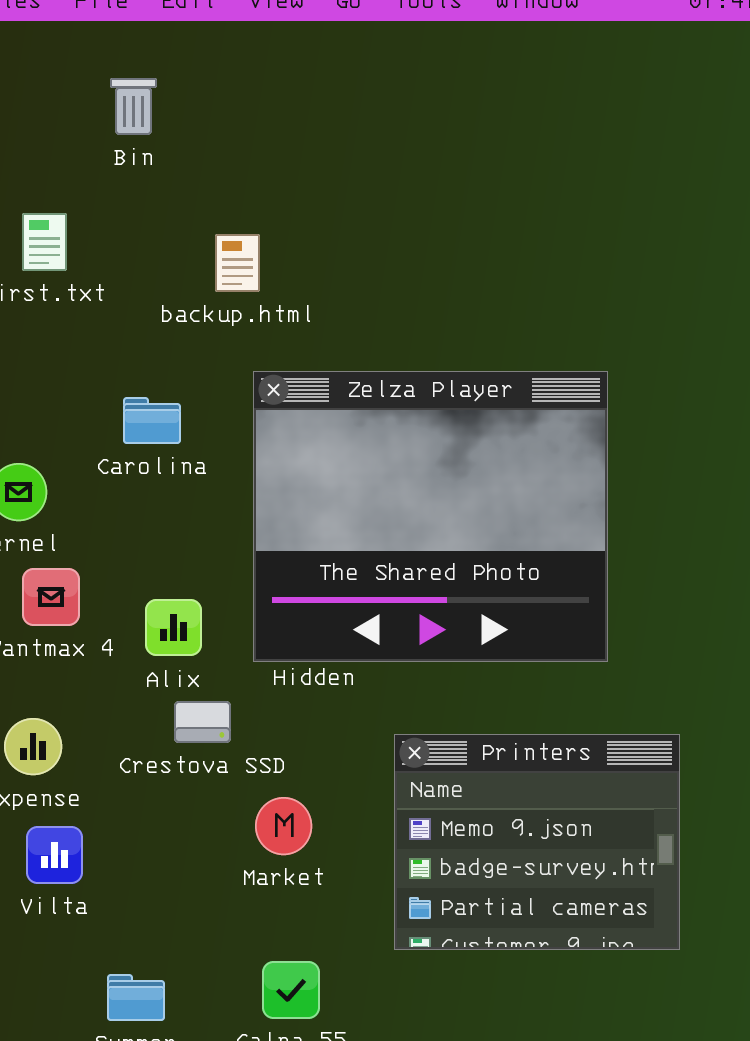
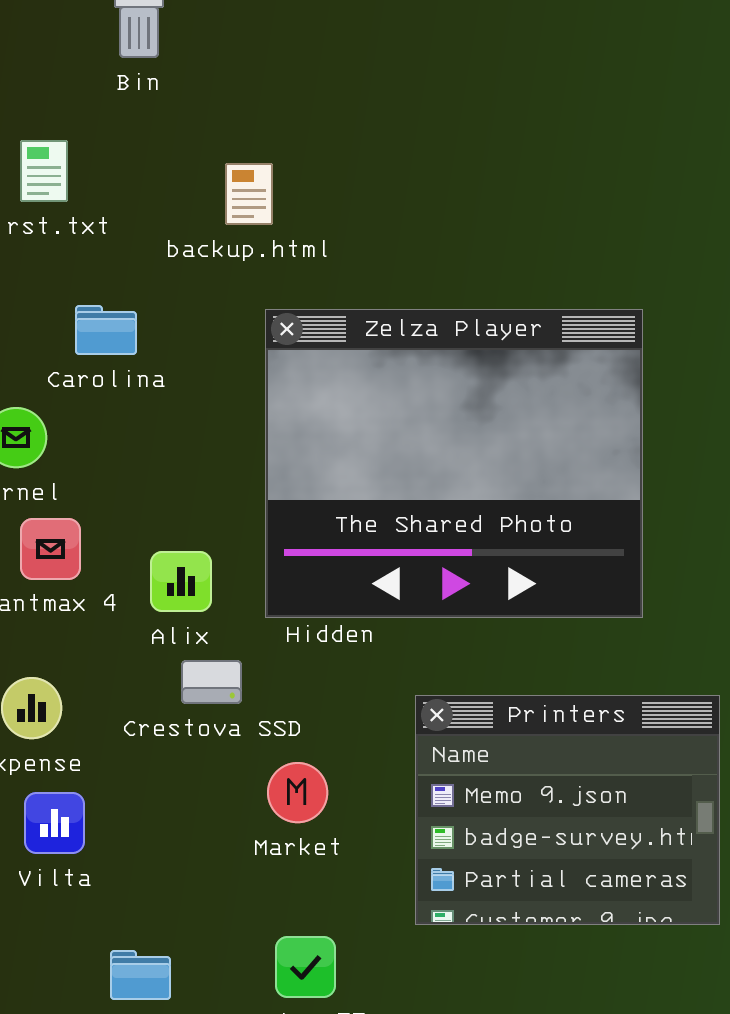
Carolina: [123,397,181,444] -> [75,305,137,355], moved

